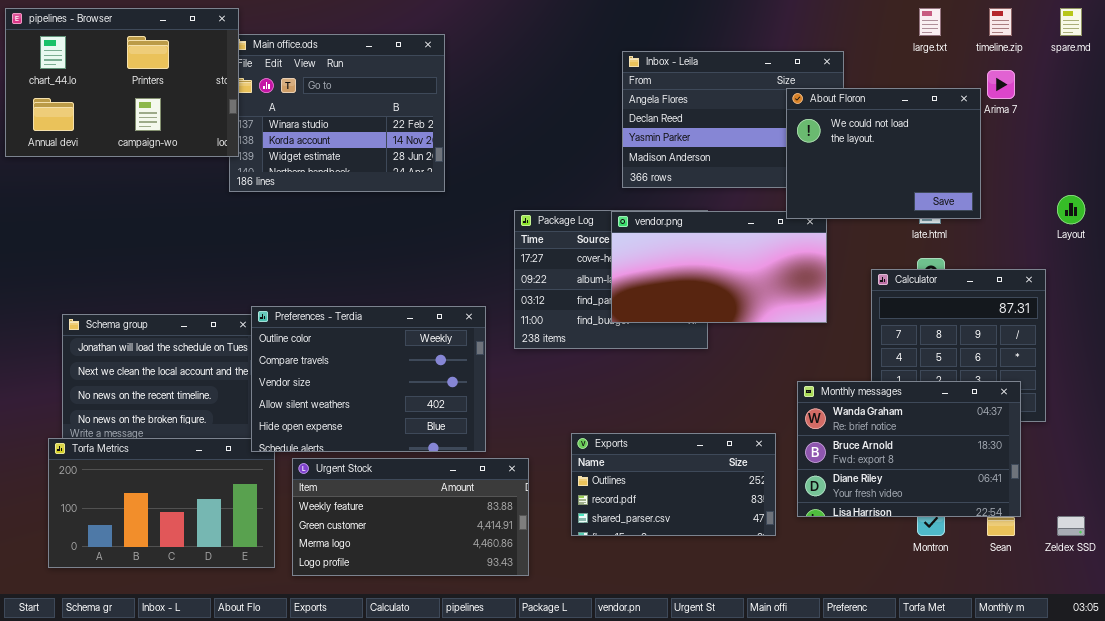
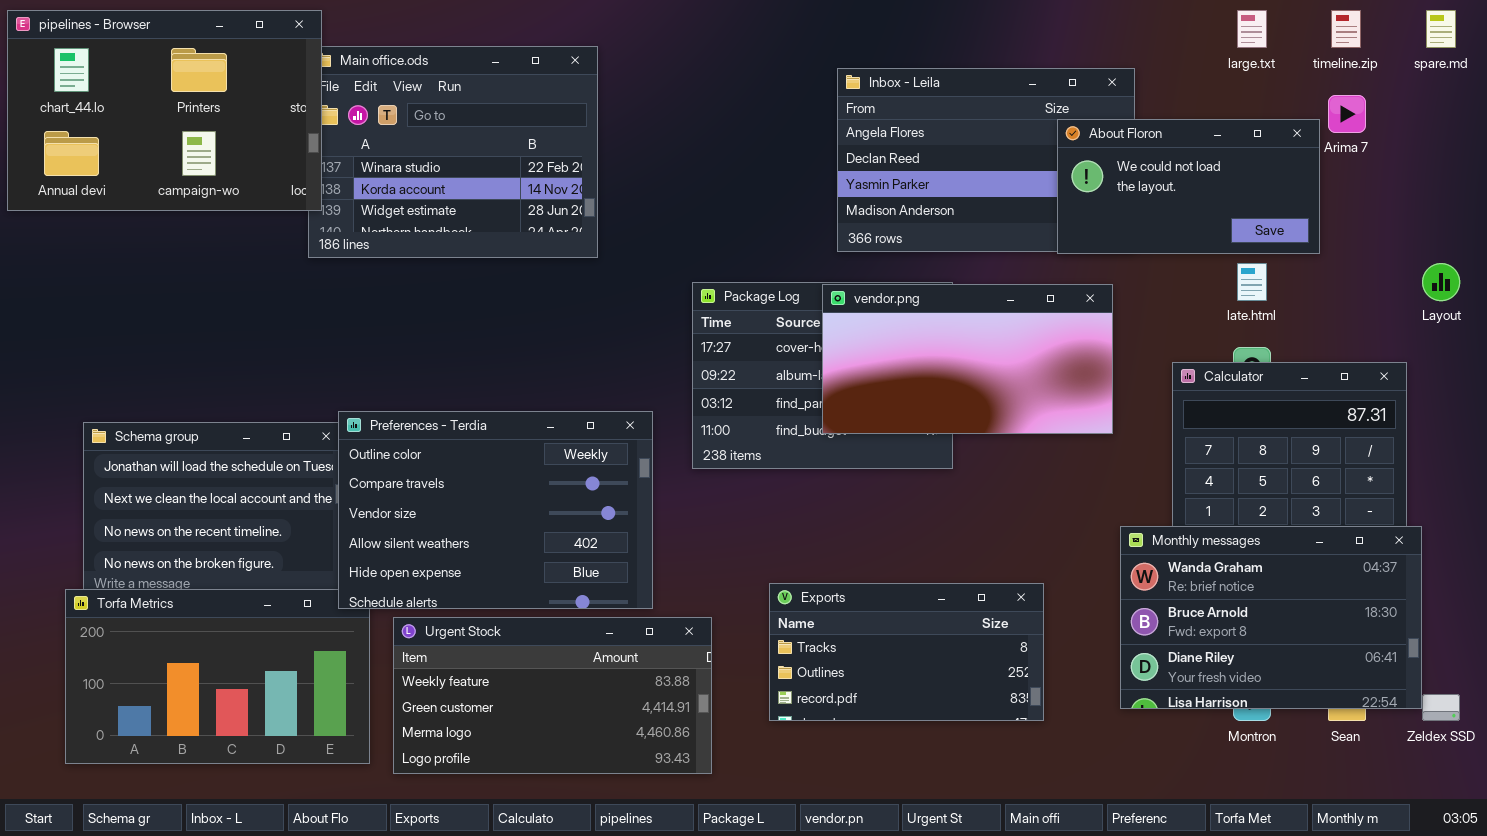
About Floron: [786,88,981,219] -> [1057,119,1320,254], resized
Monthly messages: [797,381,1021,517] -> [1120,526,1422,709], moved
Exports: [571,433,776,536] -> [769,583,1044,721], scrolled up 1 row

